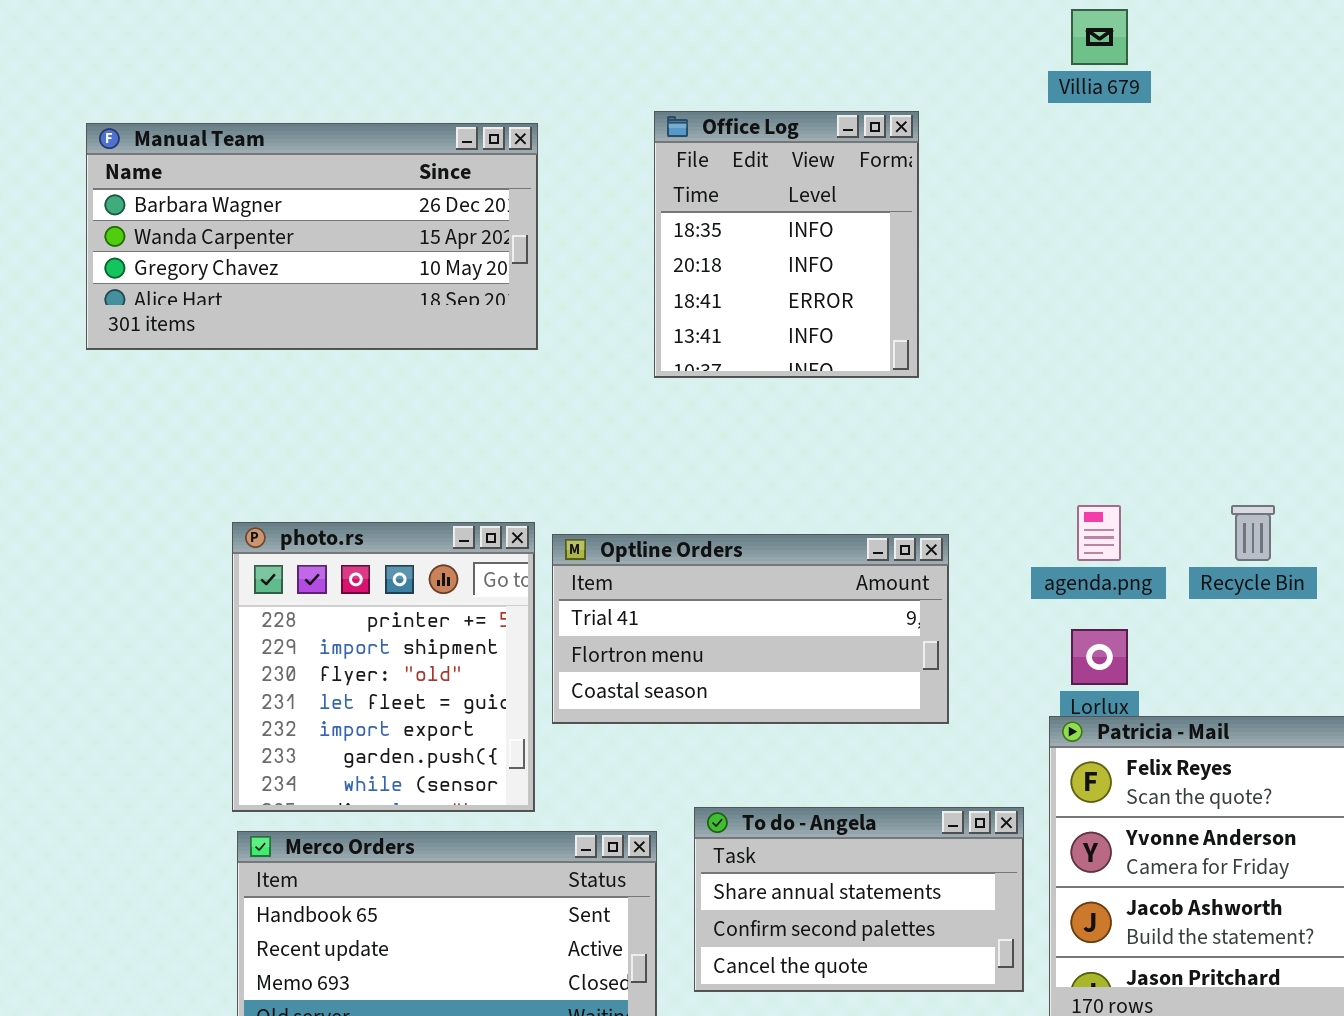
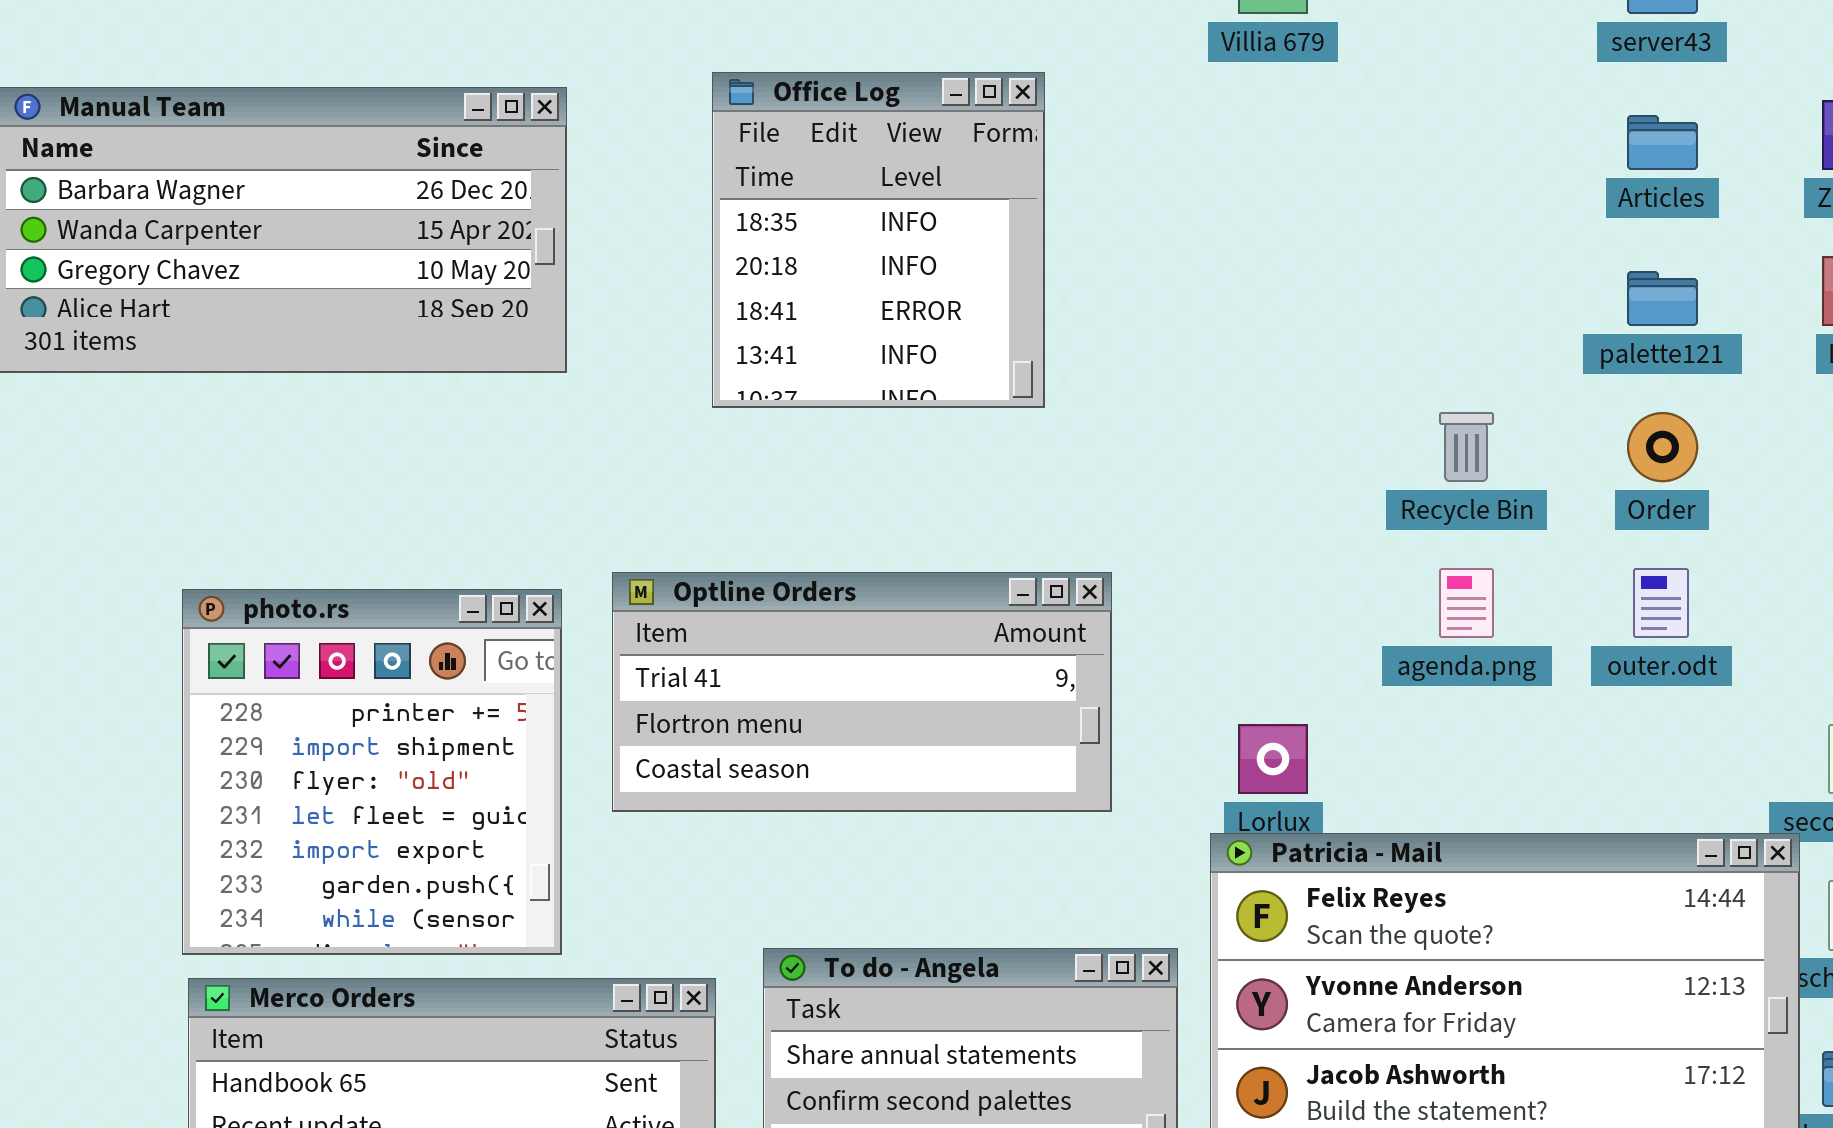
agenda.png: [1077,505,1121,561] -> [1439,568,1494,638], moved
Recycle Bin: [1231,505,1275,561] -> [1439,412,1494,482], moved
Optline Orders: [552,534,949,724] -> [612,572,1112,812], moved

